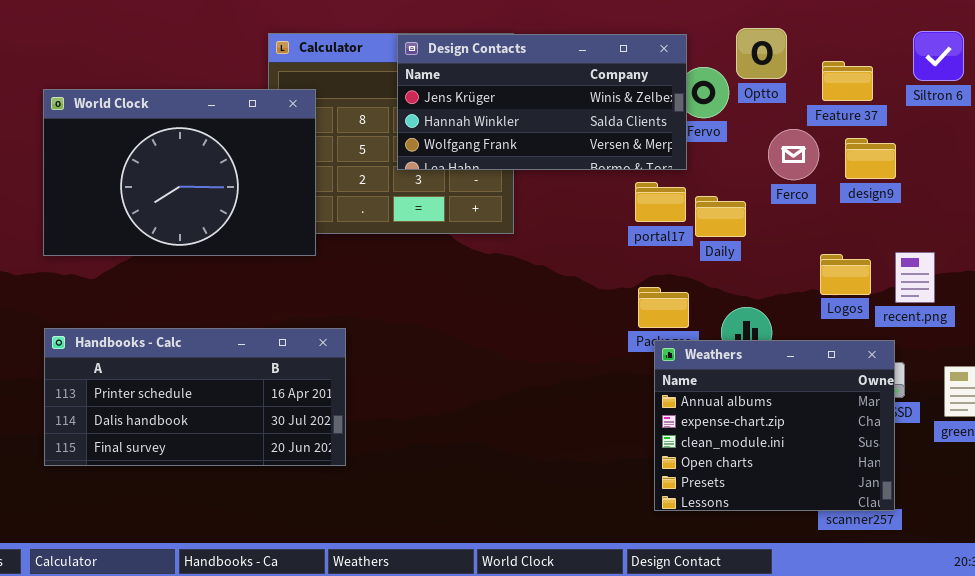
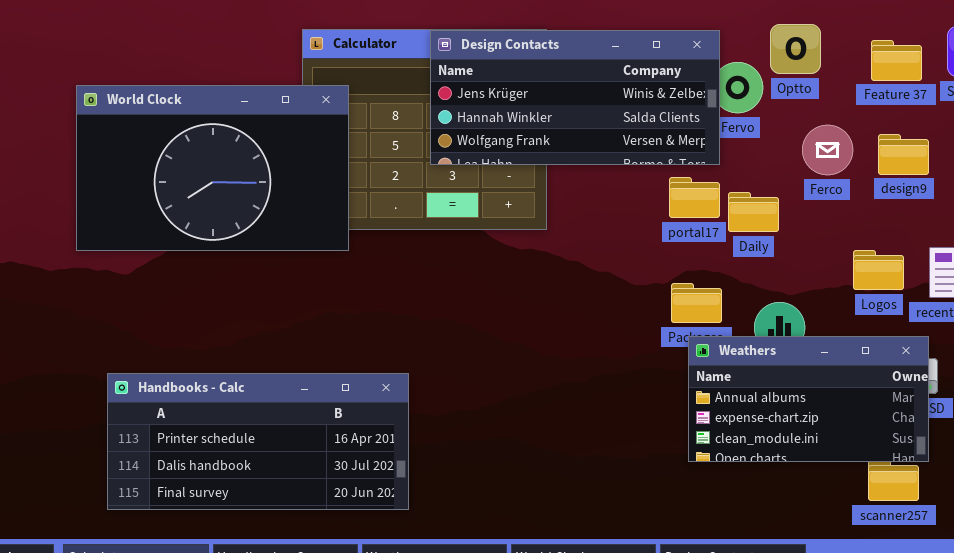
Feature 37: [822,61,873,101] -> [871,40,922,81], moved
Handbooks - Calc: [44,328,346,466] -> [107,373,409,510], moved
Weathers: [654,340,895,511] -> [688,336,929,462], resized

